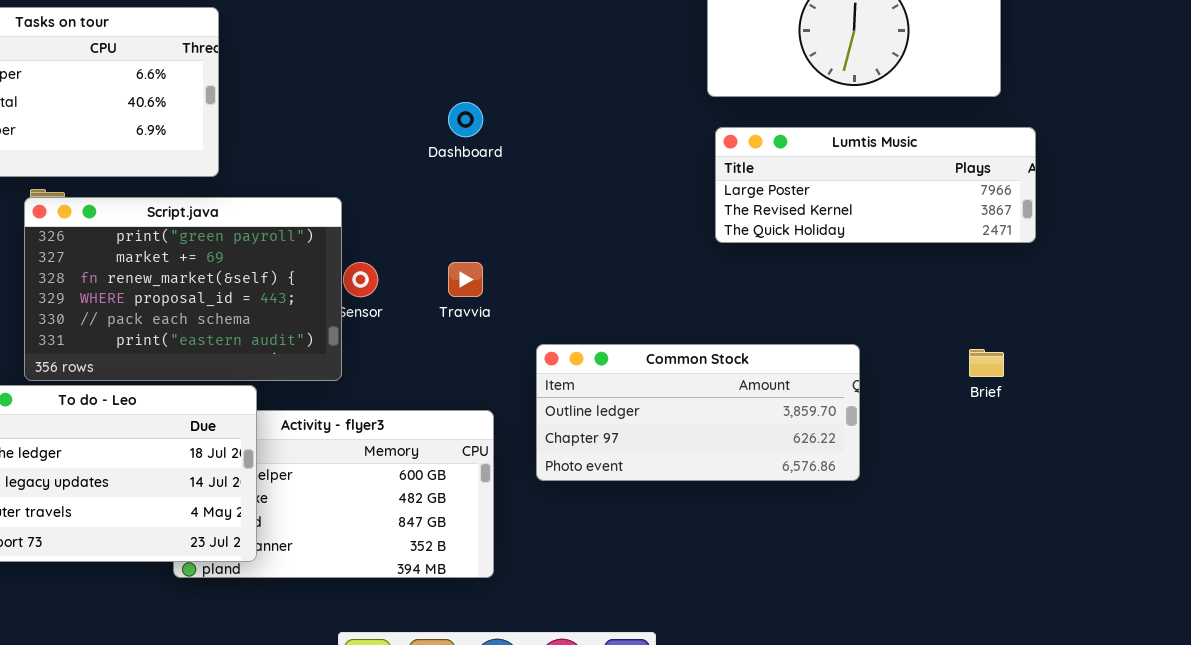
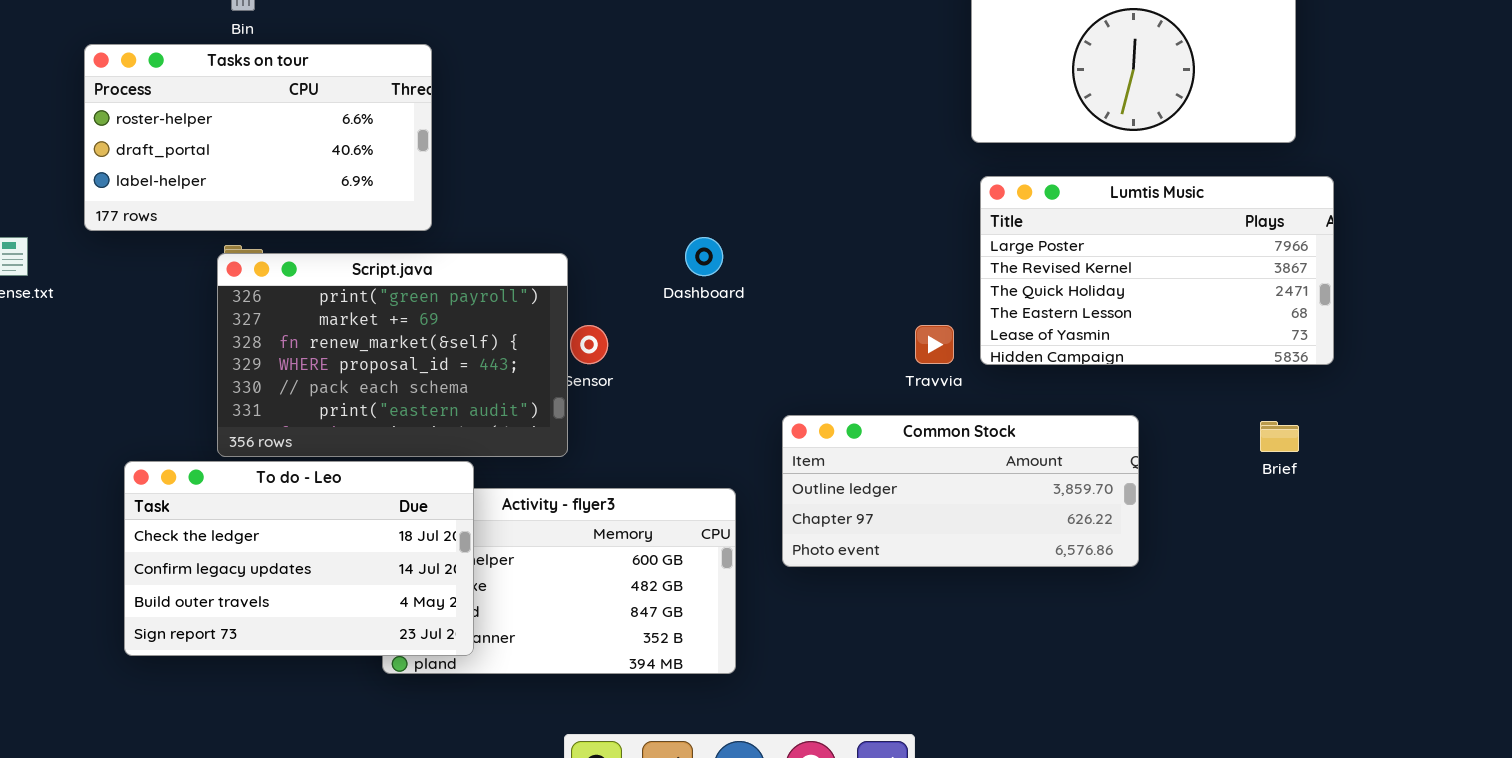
Dashboard: [448,102,483,137] -> [685,237,723,276], moved
Lumtis Music: [715,127,1036,243] -> [980,176,1334,365], resized
Travvia: [448,262,483,297] -> [915,325,954,364], moved

